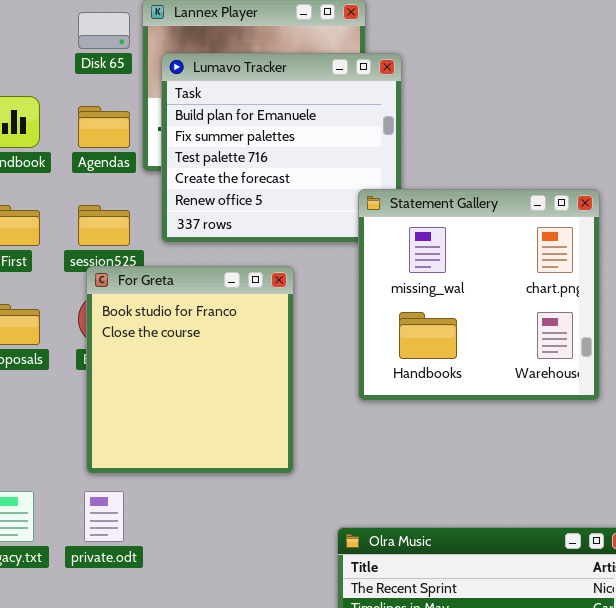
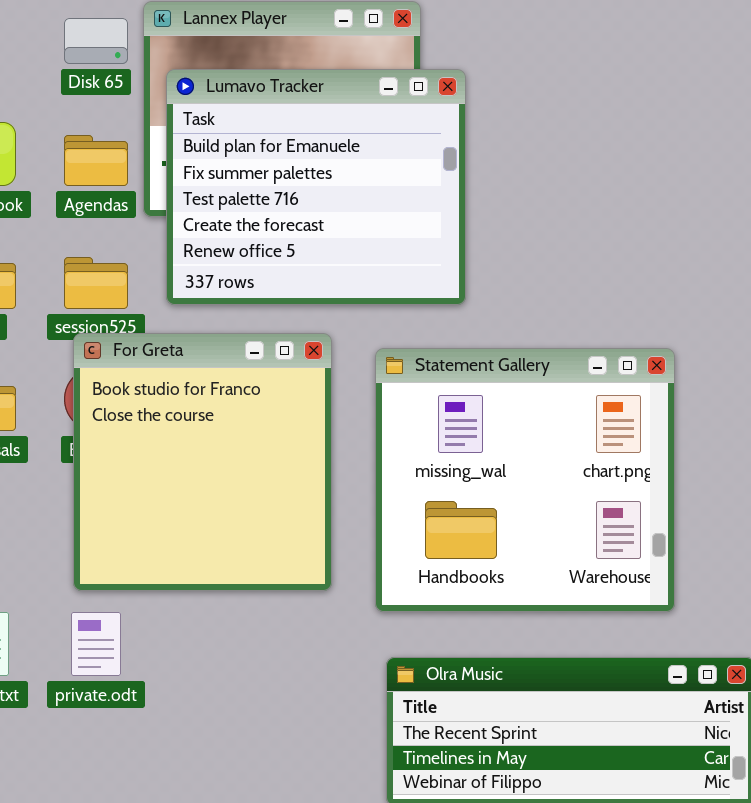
Statement Gallery: [358,189,600,401] -> [375,348,675,612], moved

